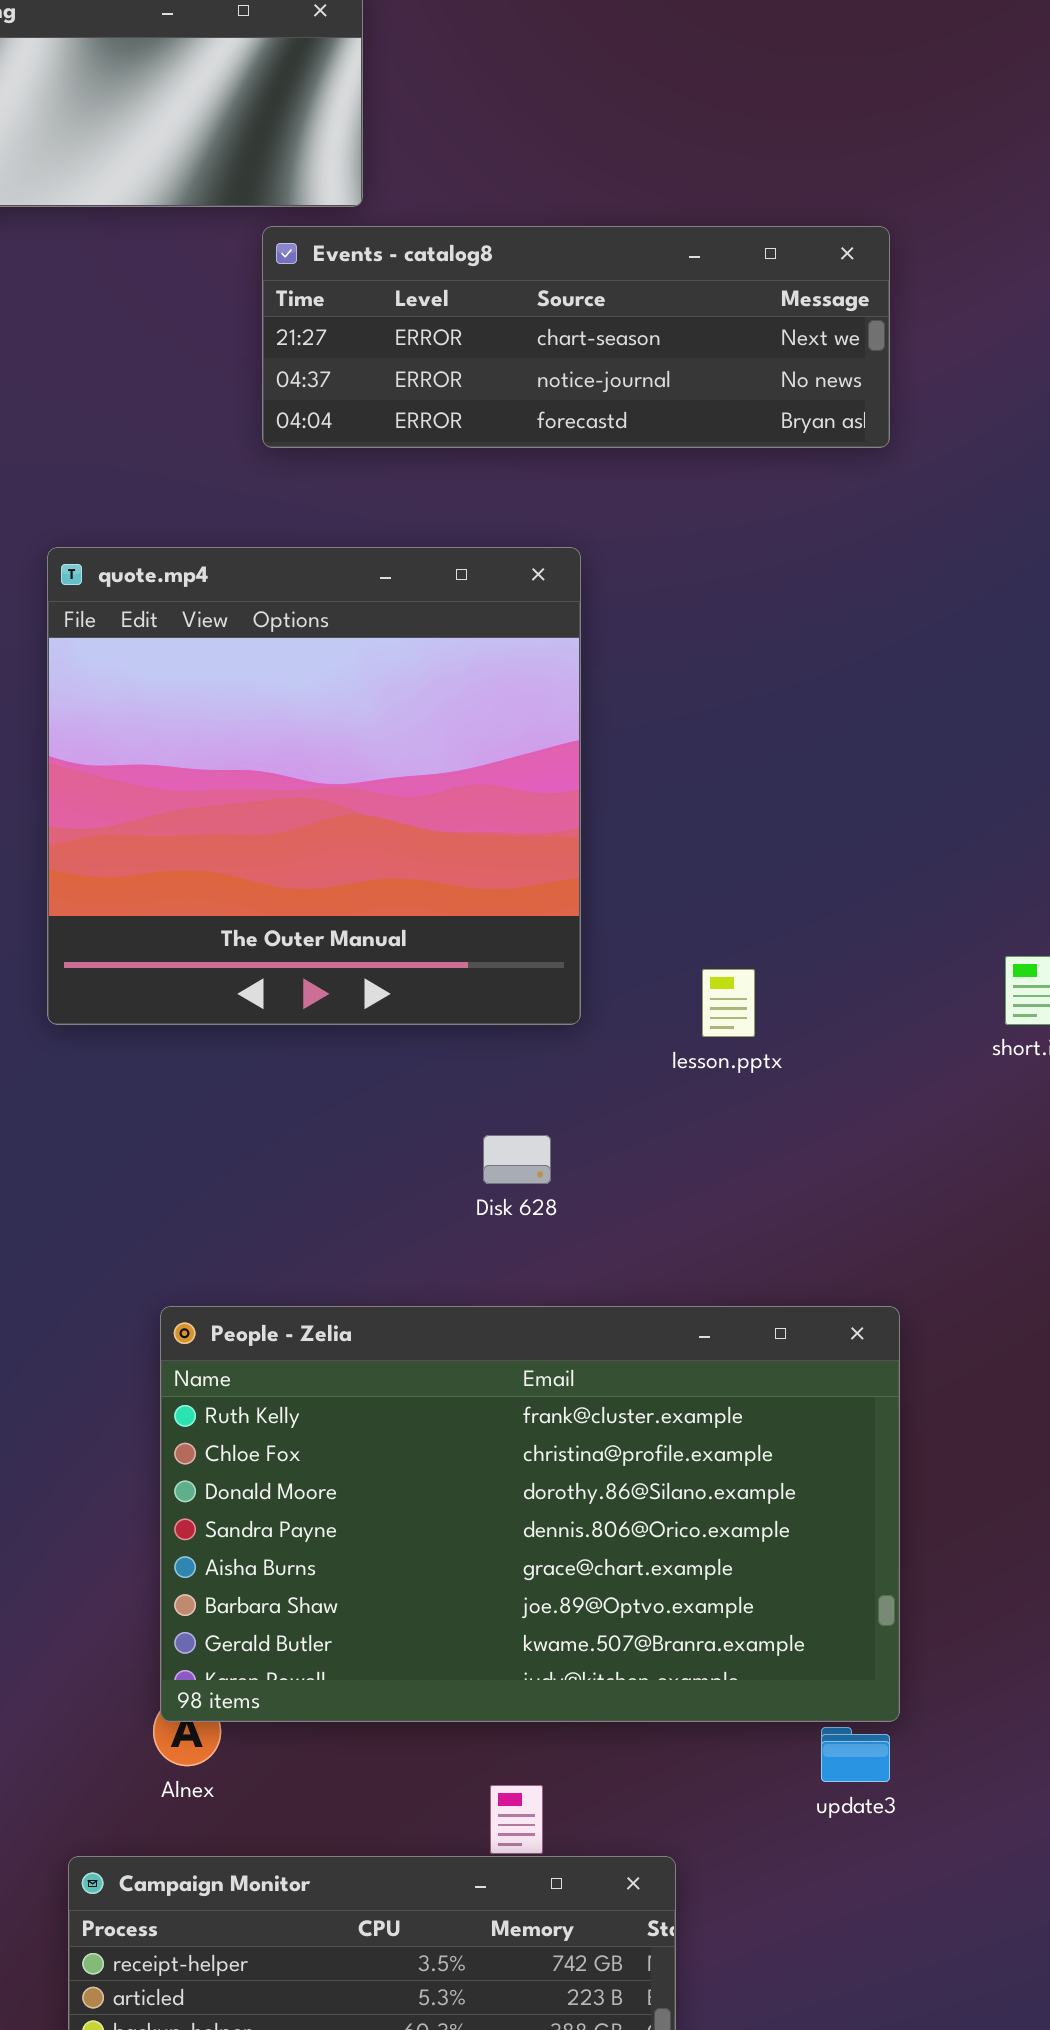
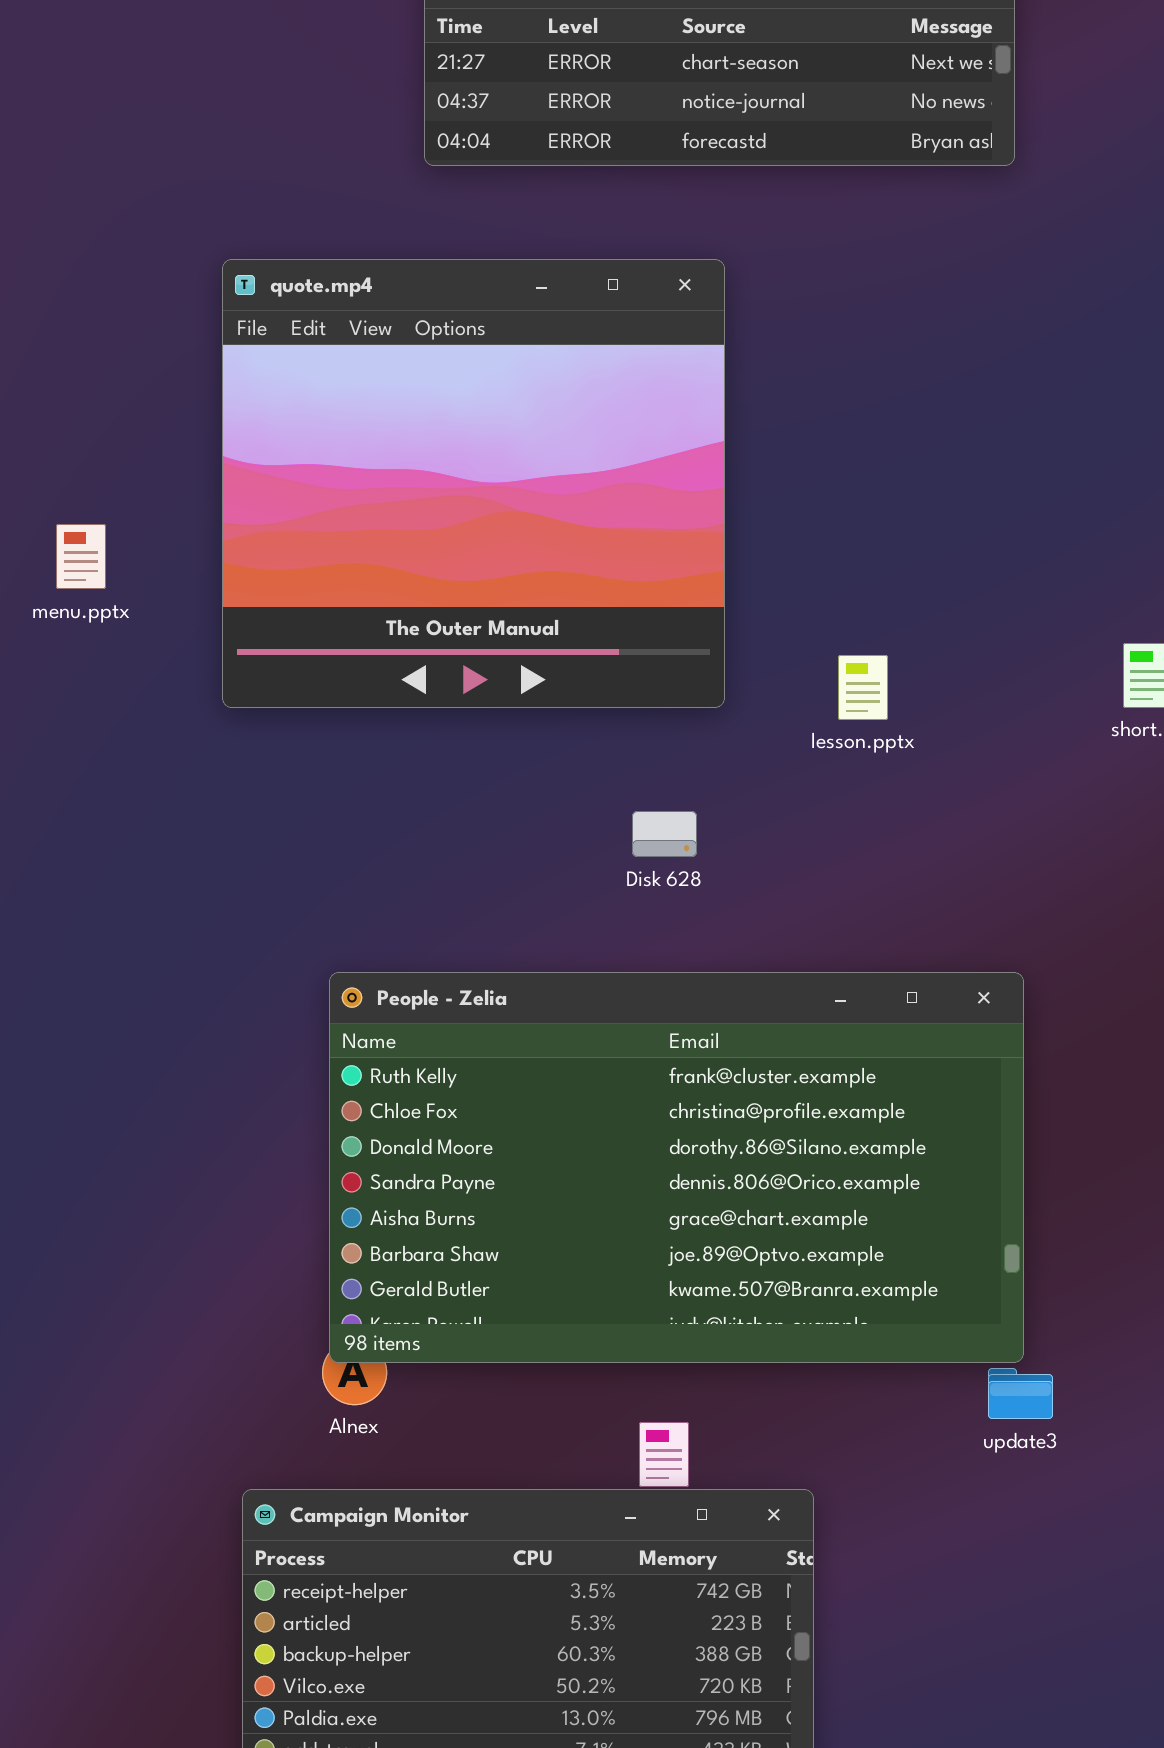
update3: [821,1727,890,1782] -> [988,1368,1053,1419], moved

